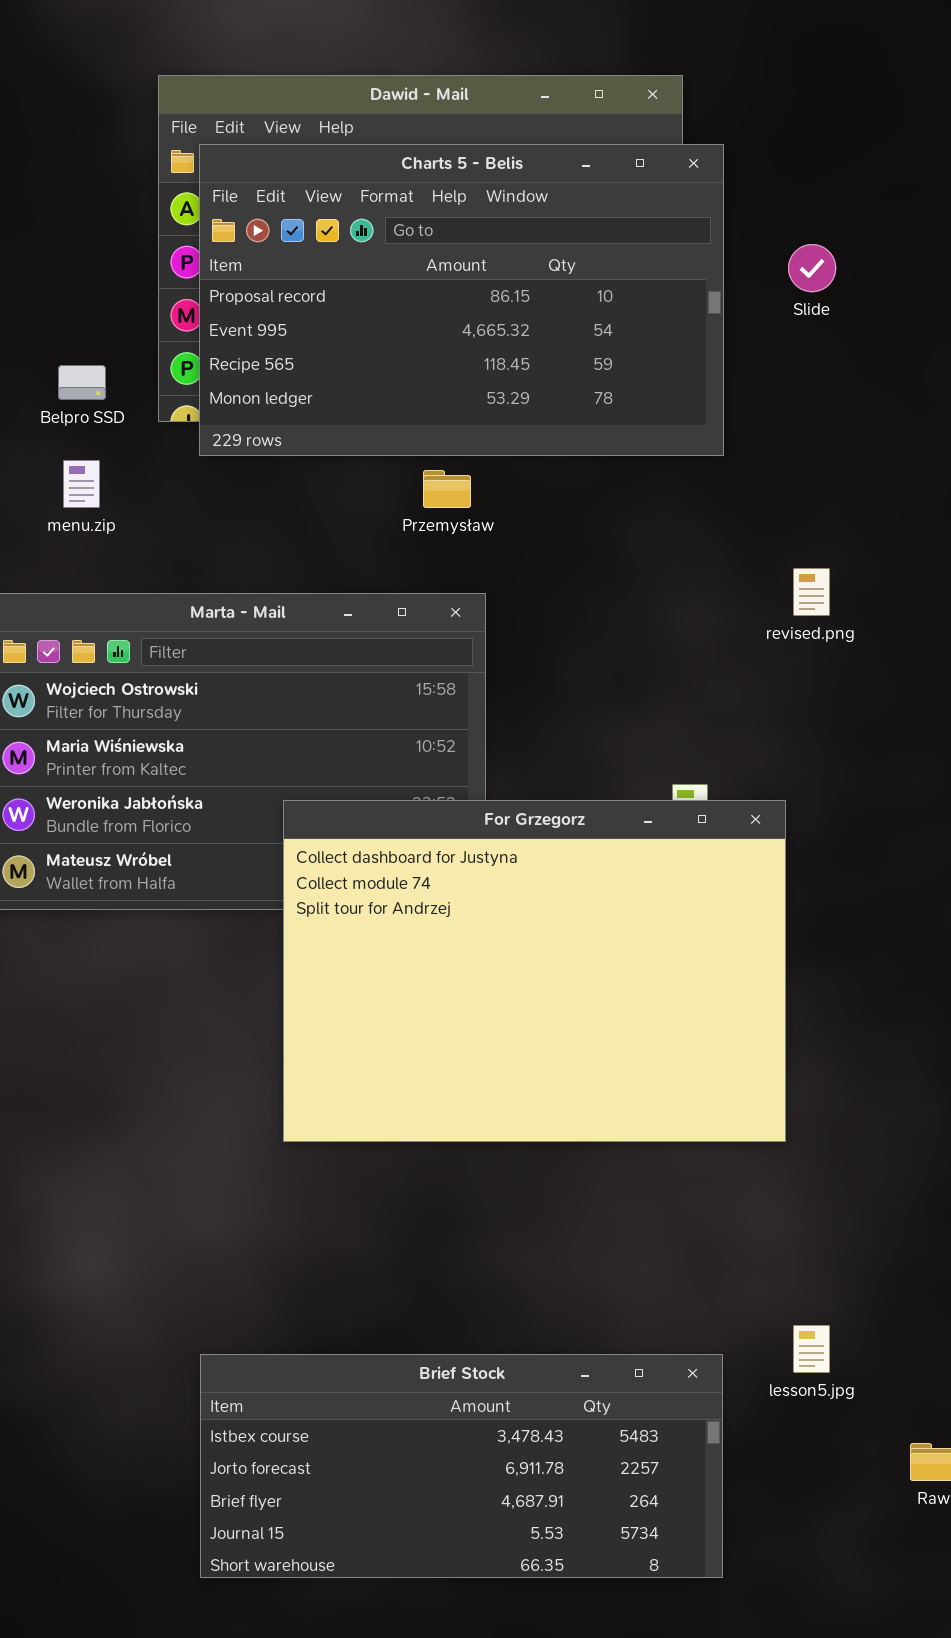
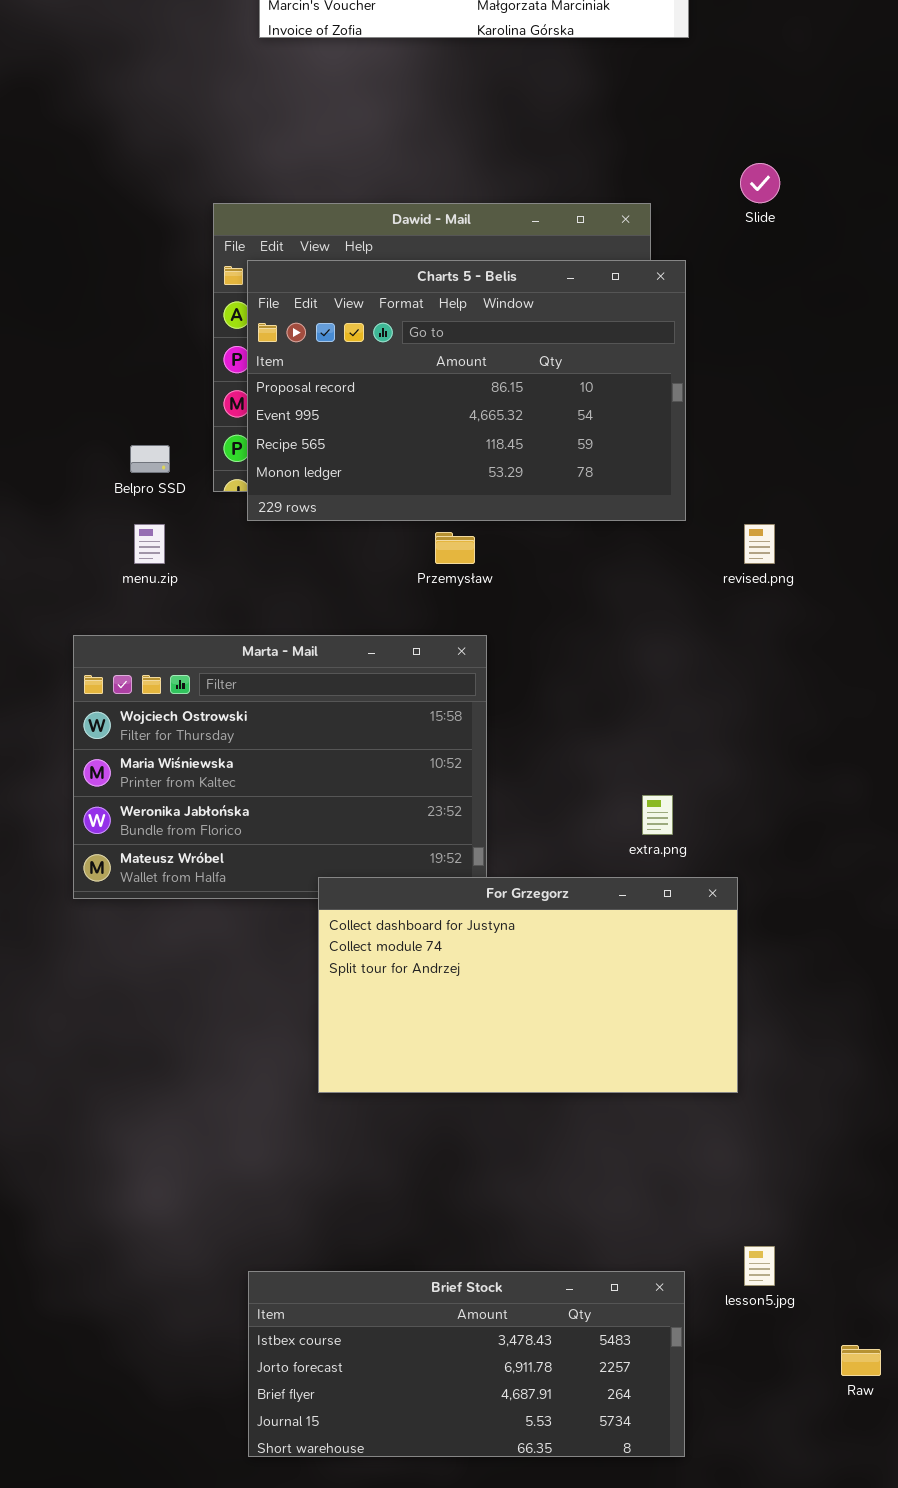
Slide: [788,244,836,292] -> [740,163,780,203], moved
revised.png: [793,568,830,616] -> [744,524,775,564], moved
For Grzegorz: [283,800,786,1142] -> [318,877,738,1093], resized

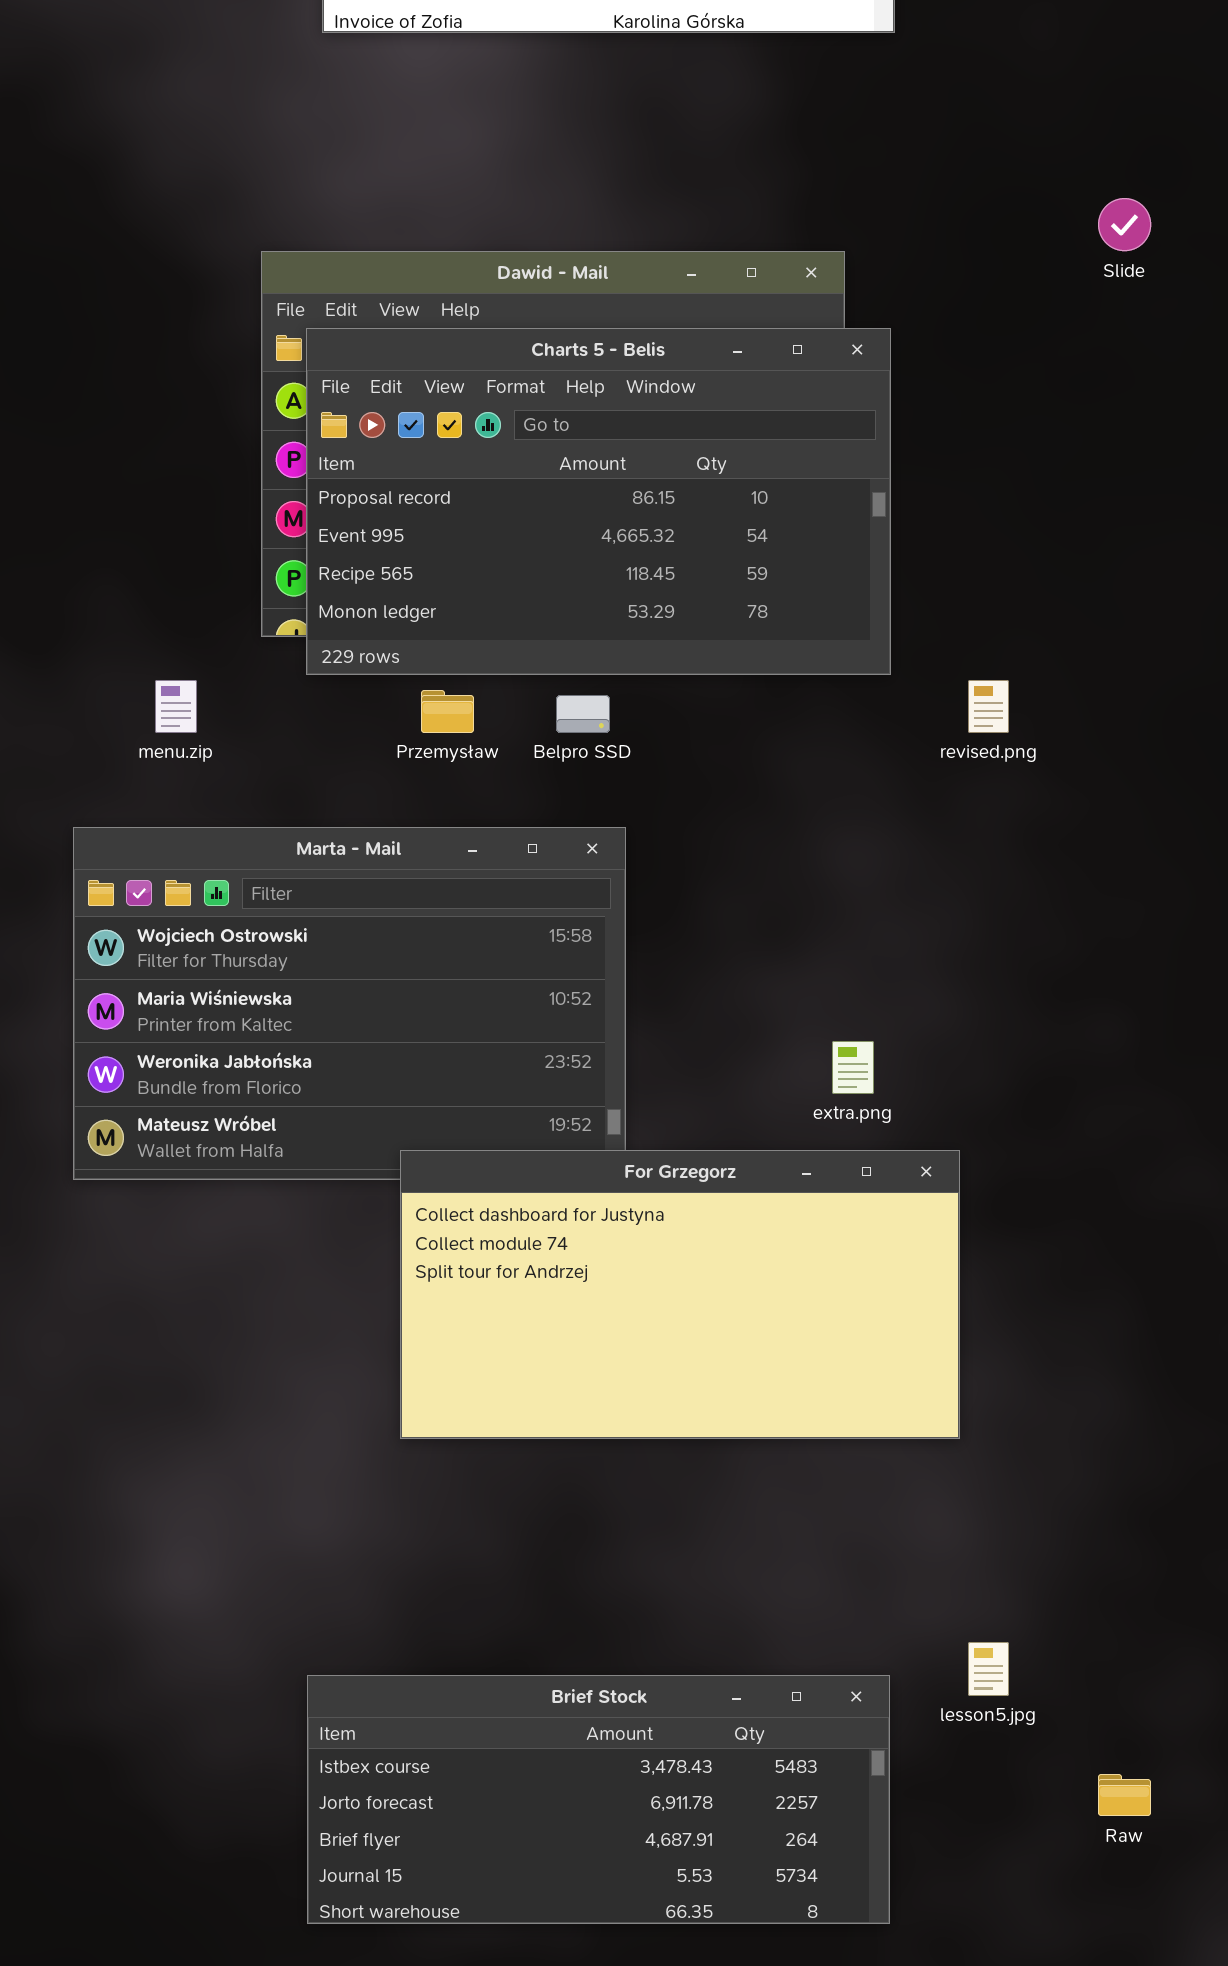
Slide: [740,163,780,203] -> [1098,198,1151,251], moved
Belpro SSD: [130,445,170,473] -> [556,695,610,733], moved
Przemysław: [435,532,475,564] -> [421,690,474,733], moved

